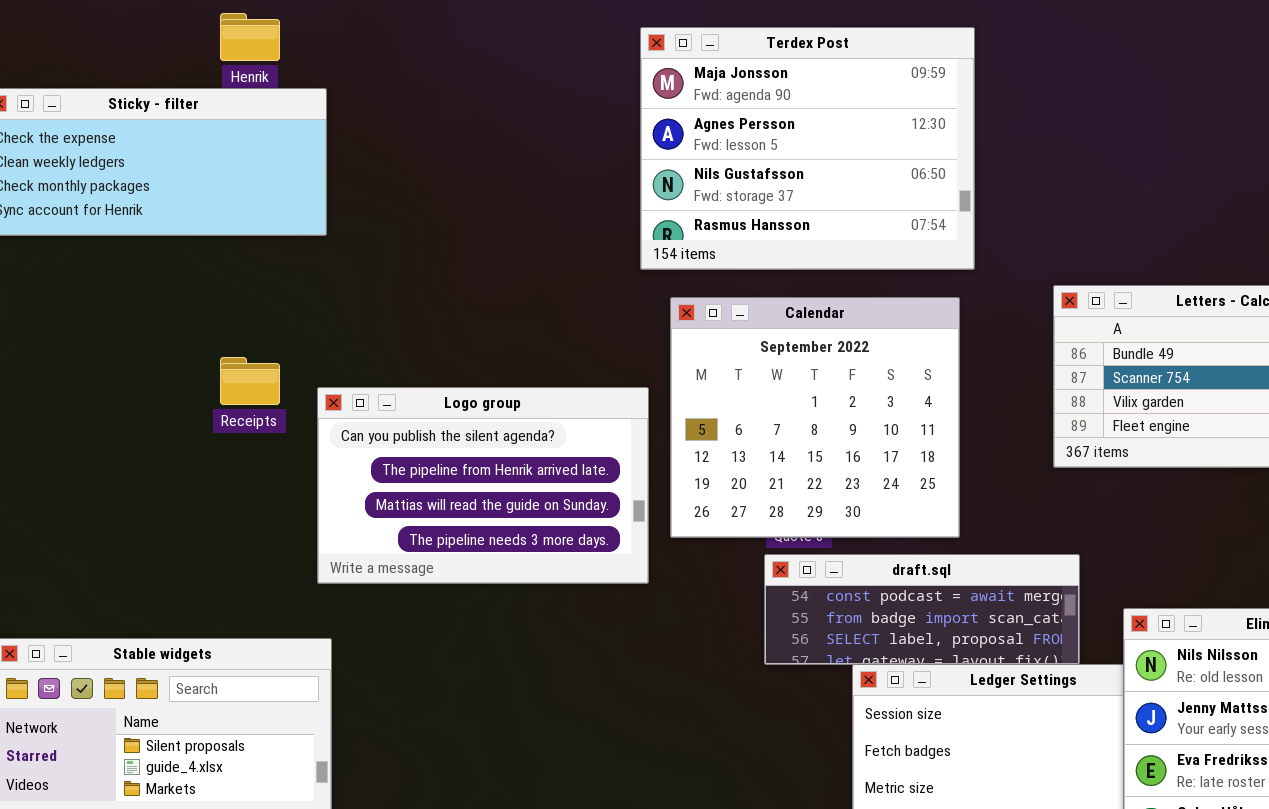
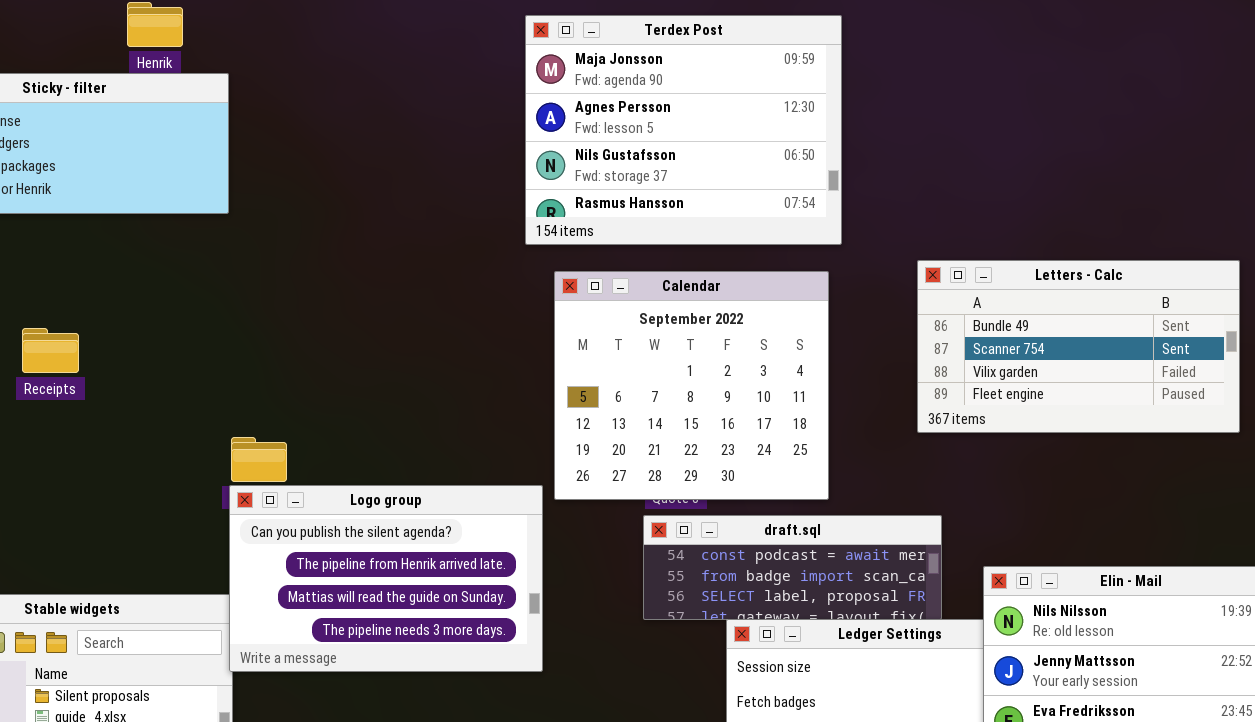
Receipts: [220,357,280,405] -> [22,328,79,373], moved
Logo group: [317,387,649,584] -> [229,485,543,672], moved

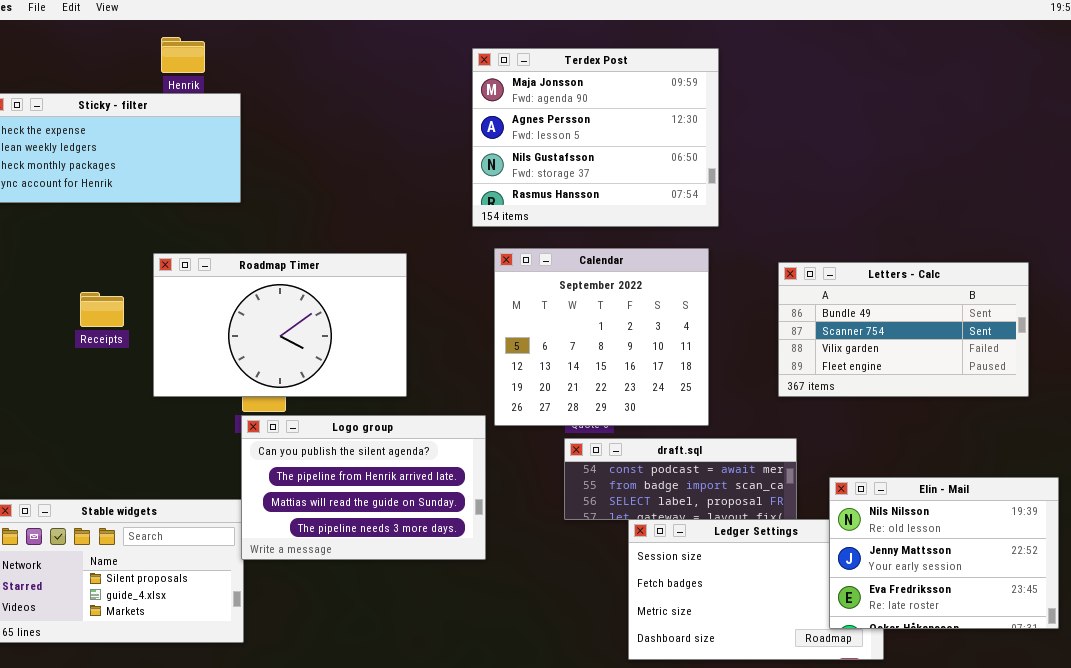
Letters - Calc: [917,260,1240,433] -> [778,262,1029,397], moved
Roadmap Timer: none -> [153,253,407,397], opened

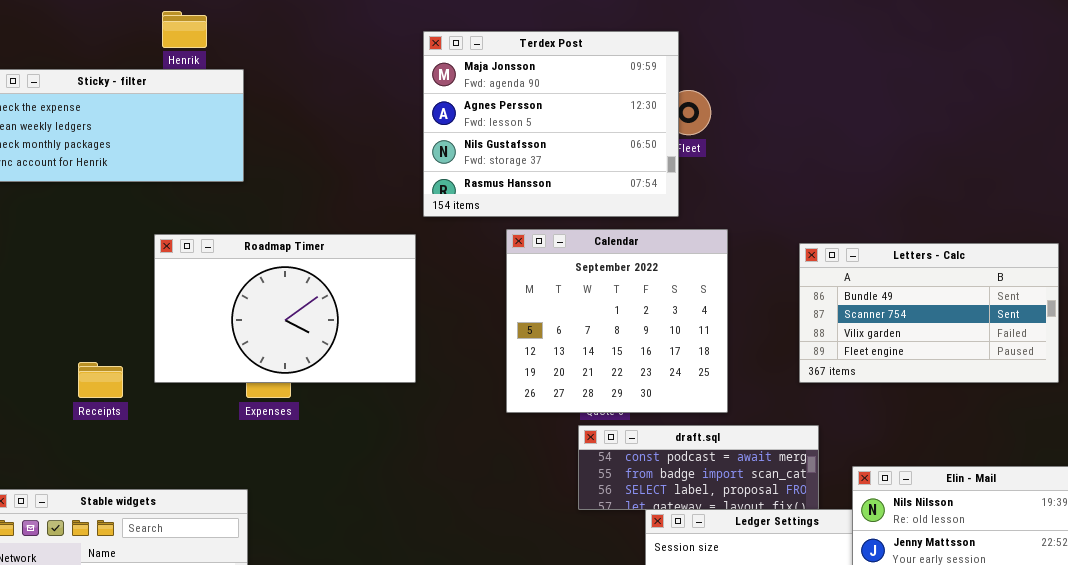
Terdex Post: [472,48,719,227] -> [423,31,679,217], moved
Receipts: [80,292,124,327] -> [78,362,123,398], moved
Logo group: [241,415,486,560] -> none, closed

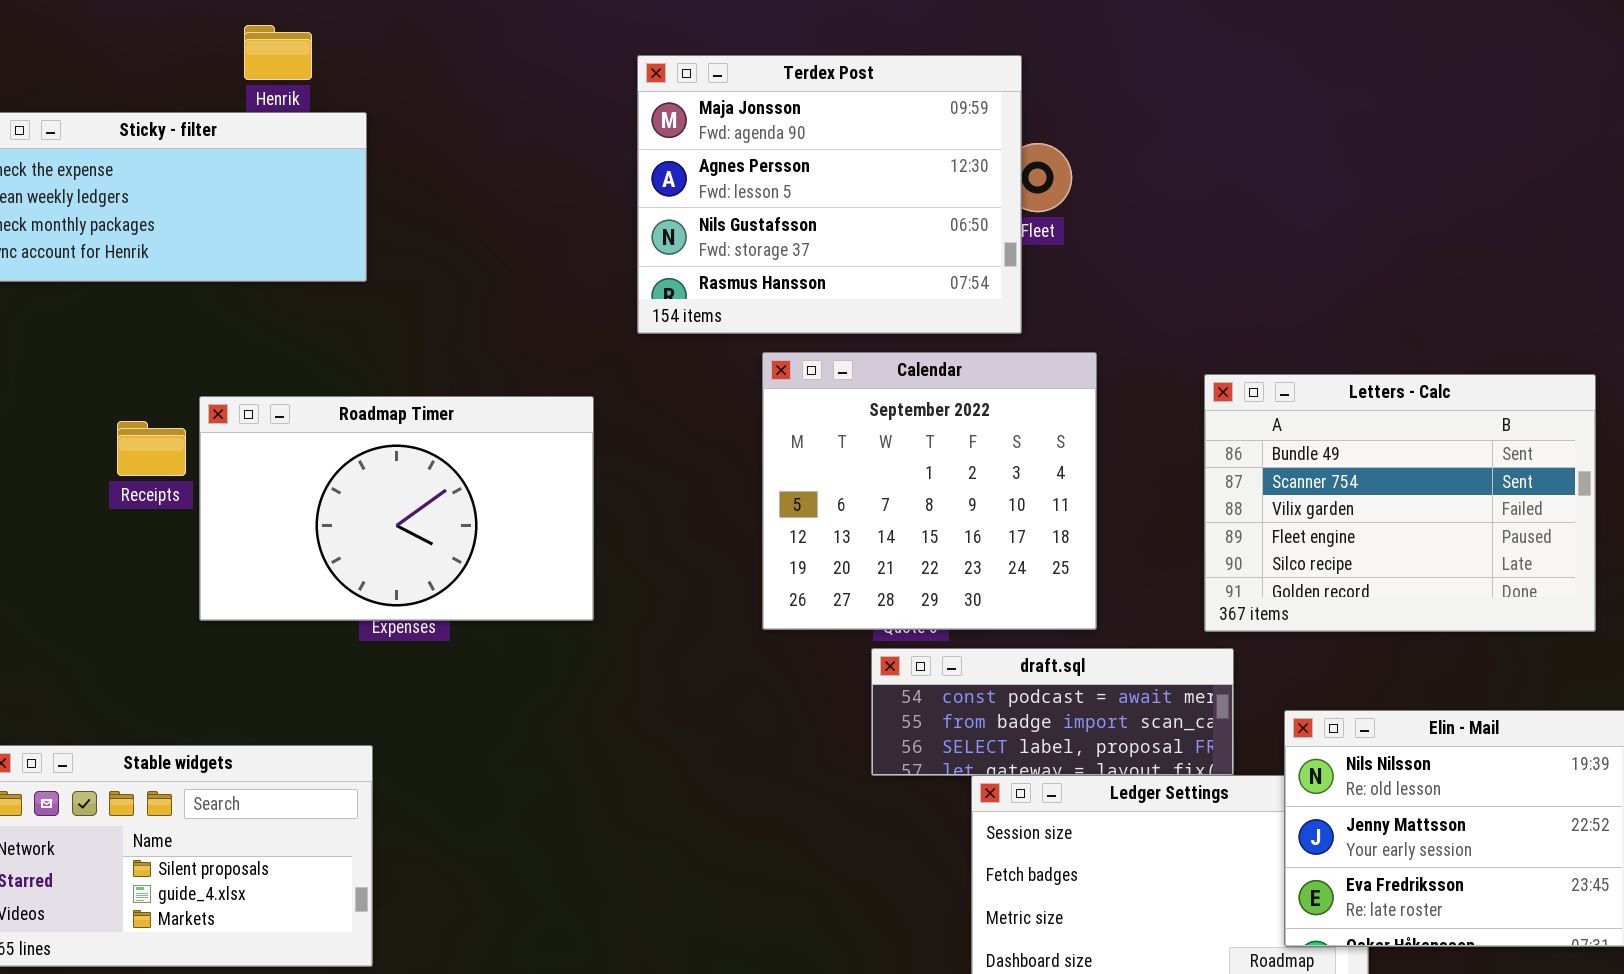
Roadmap Timer: [154,234,416,383] -> [199,396,594,621], moved
Letters - Calc: [799,243,1059,383] -> [1204,374,1596,632], resized
Receipts: [78,362,123,398] -> [117,421,186,476], moved

